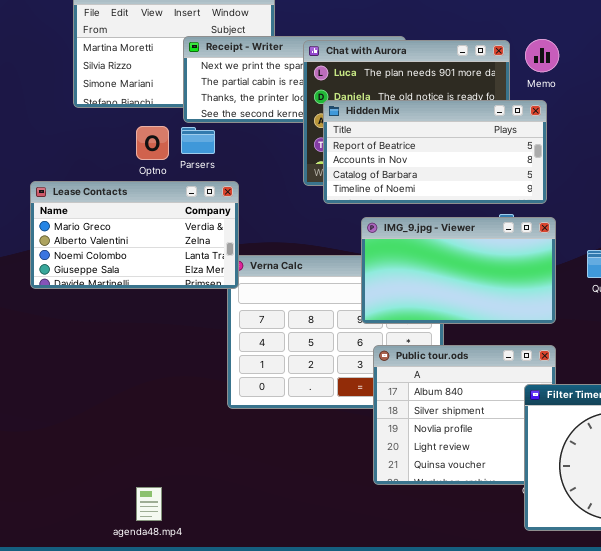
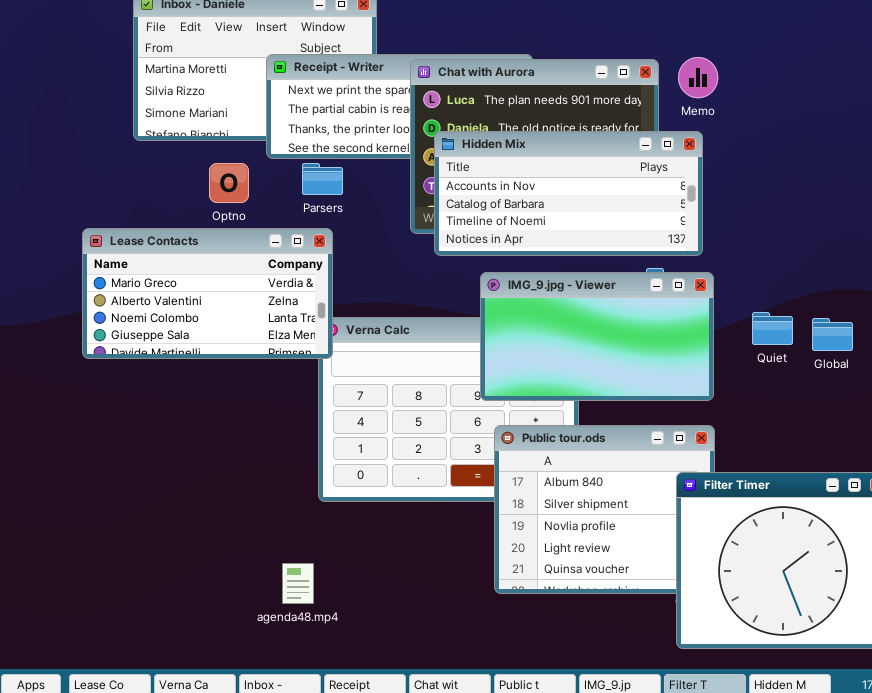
Hidden Mix: [323,100,547,204] -> [434,131,703,256], scrolled down 1 row
Parsers: [181,127,215,154] -> [302,163,343,195], moved
agenda48.mp4: [136,487,162,521] -> [282,563,314,604], moved

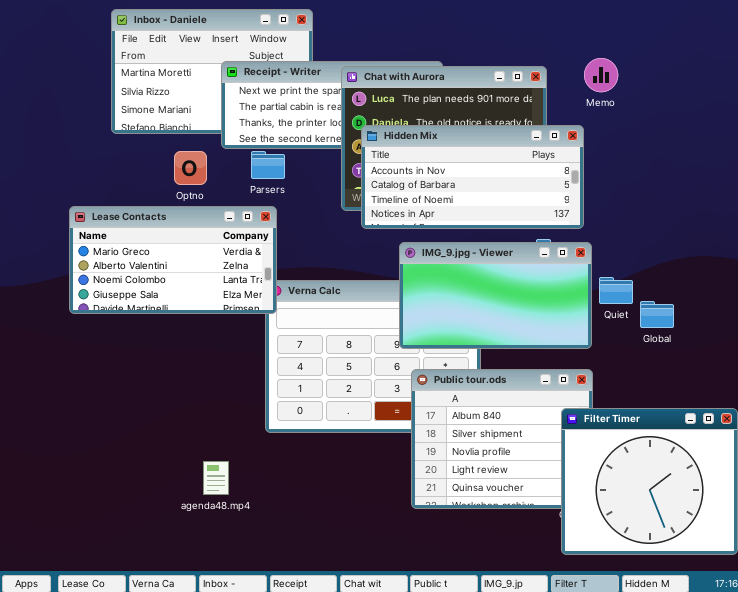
Memo: [678,57,718,98] -> [584,58,618,92], moved
Quiet: [752,312,793,345] -> [599,277,633,304], moved
Global: [812,318,853,351] -> [640,301,674,328], moved
agenda48.mp4: [282,563,314,604] -> [203,461,229,495], moved

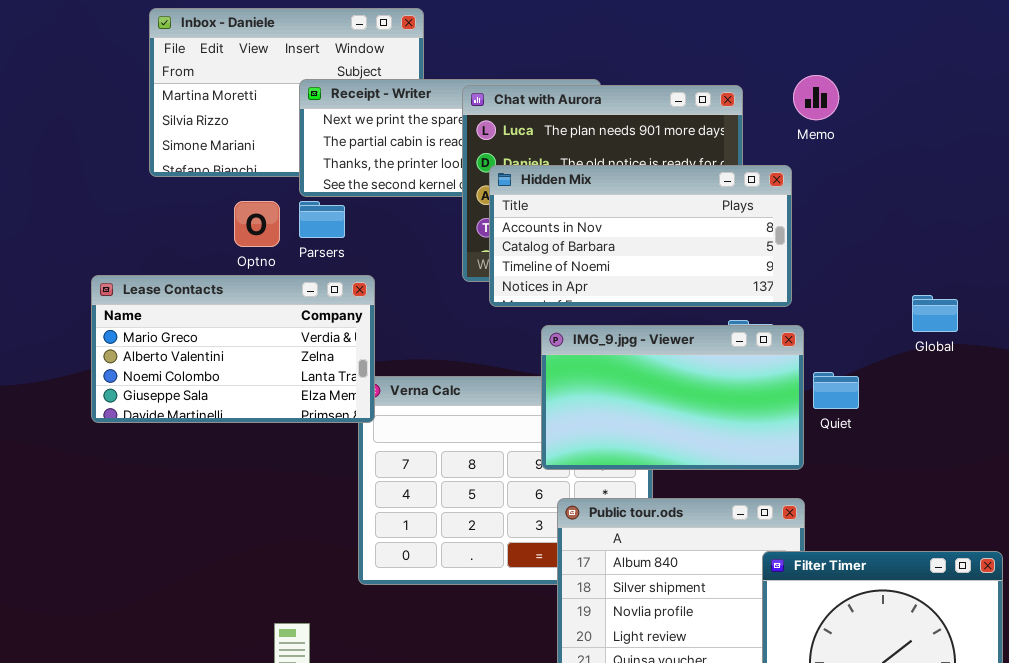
Parsers: [251,151,285,179] -> [299,201,345,238], moved
Global: [640,301,674,328] -> [912,295,958,332], moved

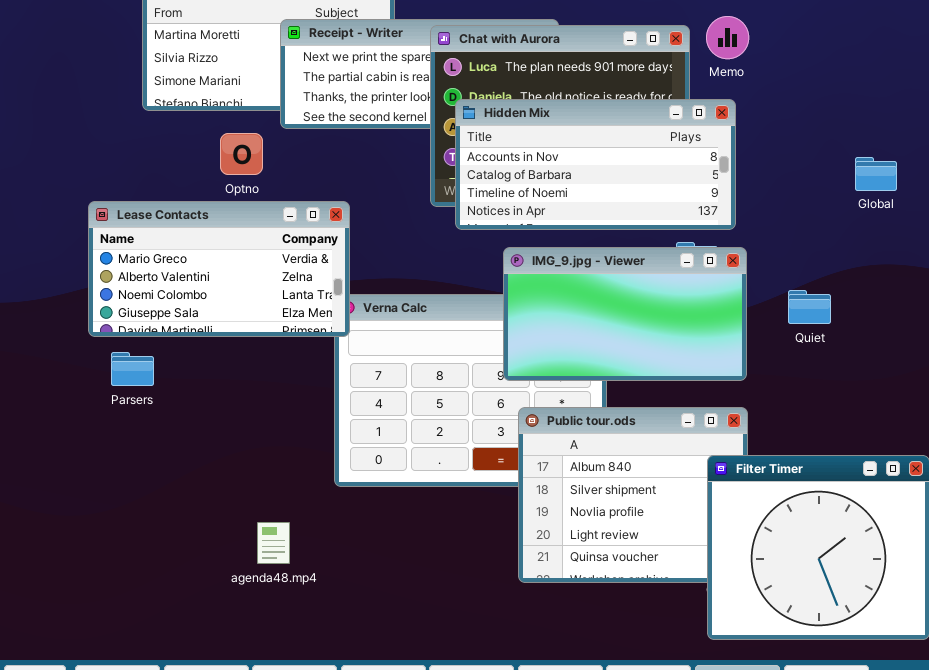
Memo: [793,75,839,120] -> [706,16,749,59], moved
Parsers: [299,201,345,238] -> [111,352,154,386], moved
Global: [912,295,958,332] -> [855,157,897,191], moved
Quiet: [813,372,859,409] -> [788,290,831,324], moved

